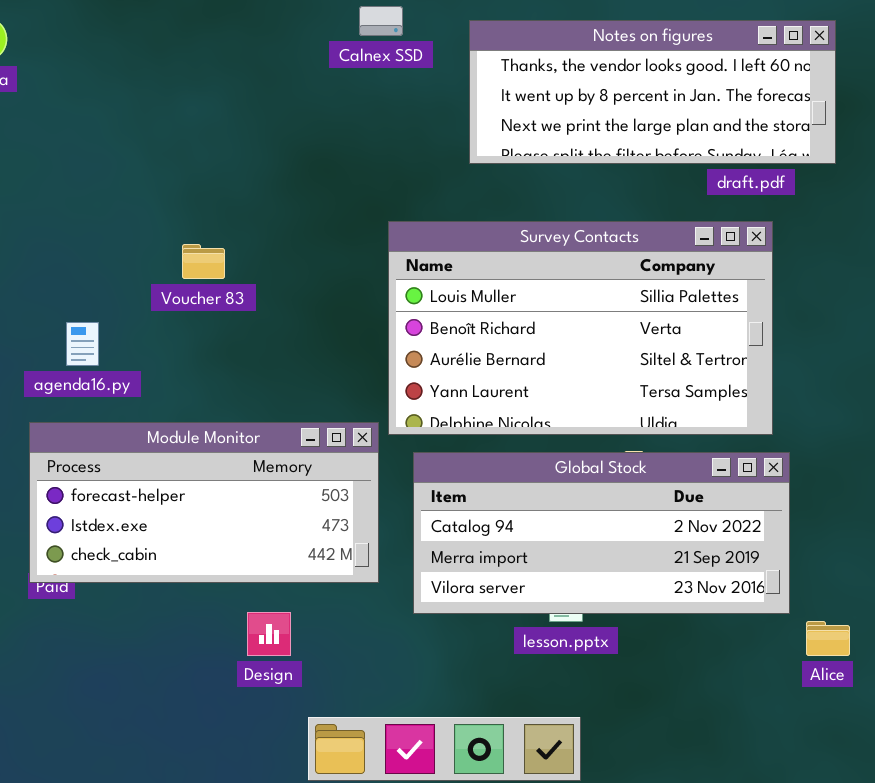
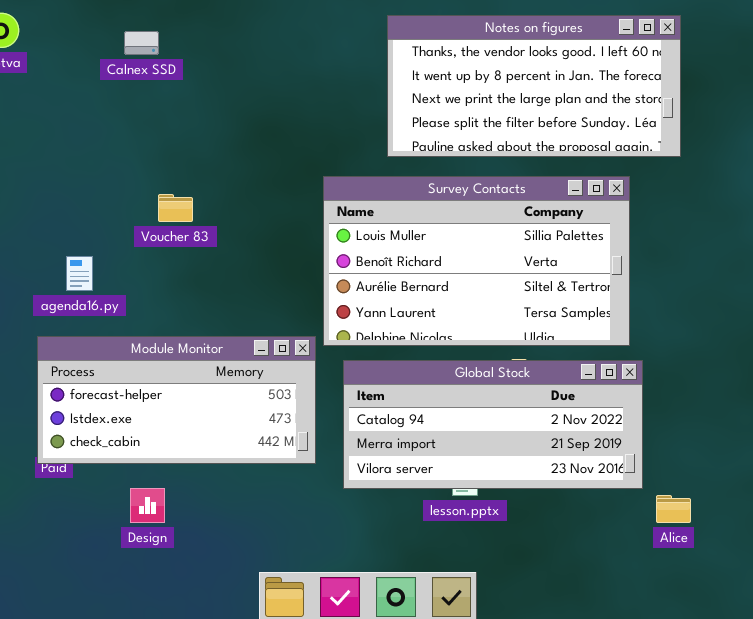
Calnex SSD: [359,6,403,36] -> [124,31,159,55], moved
Notes on figures: [469,20,836,164] -> [387,15,681,157], resized
Design: [247,612,291,656] -> [130,488,165,523], moved

